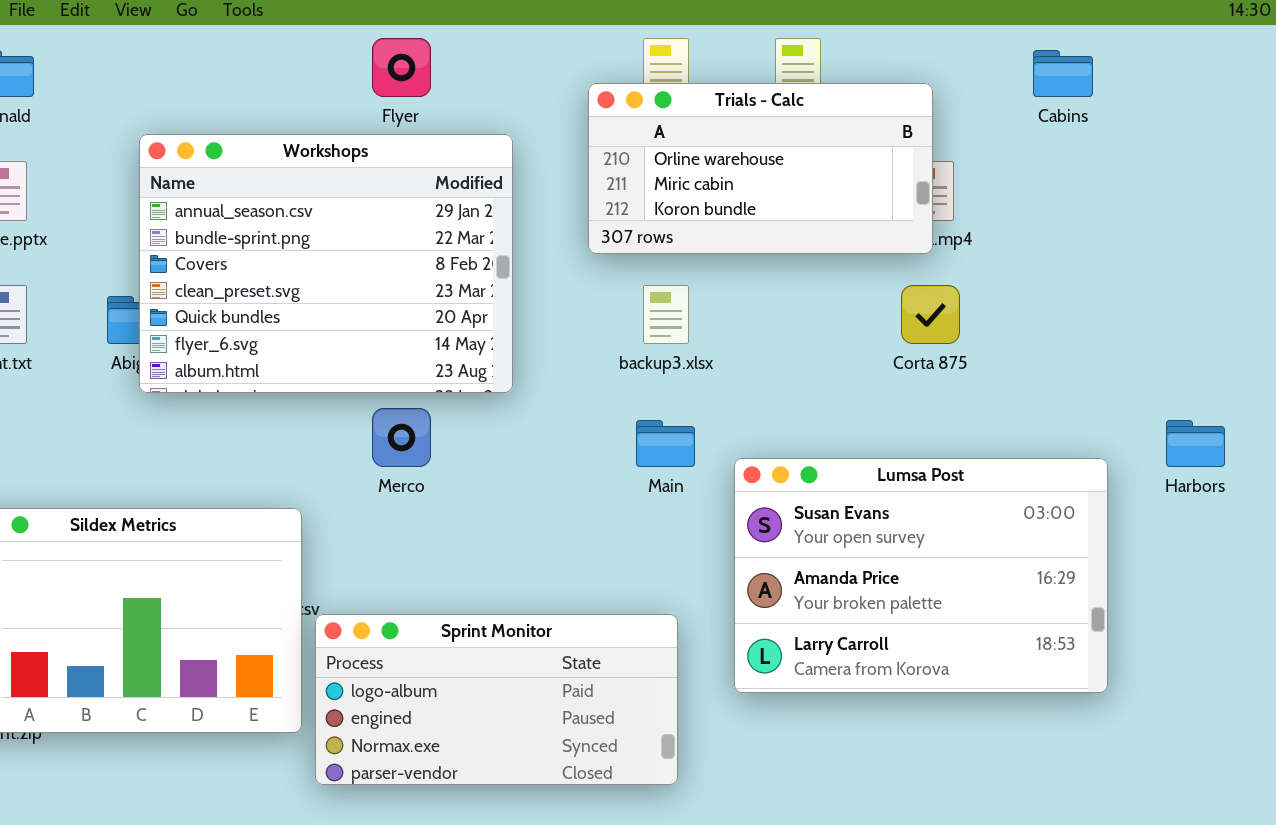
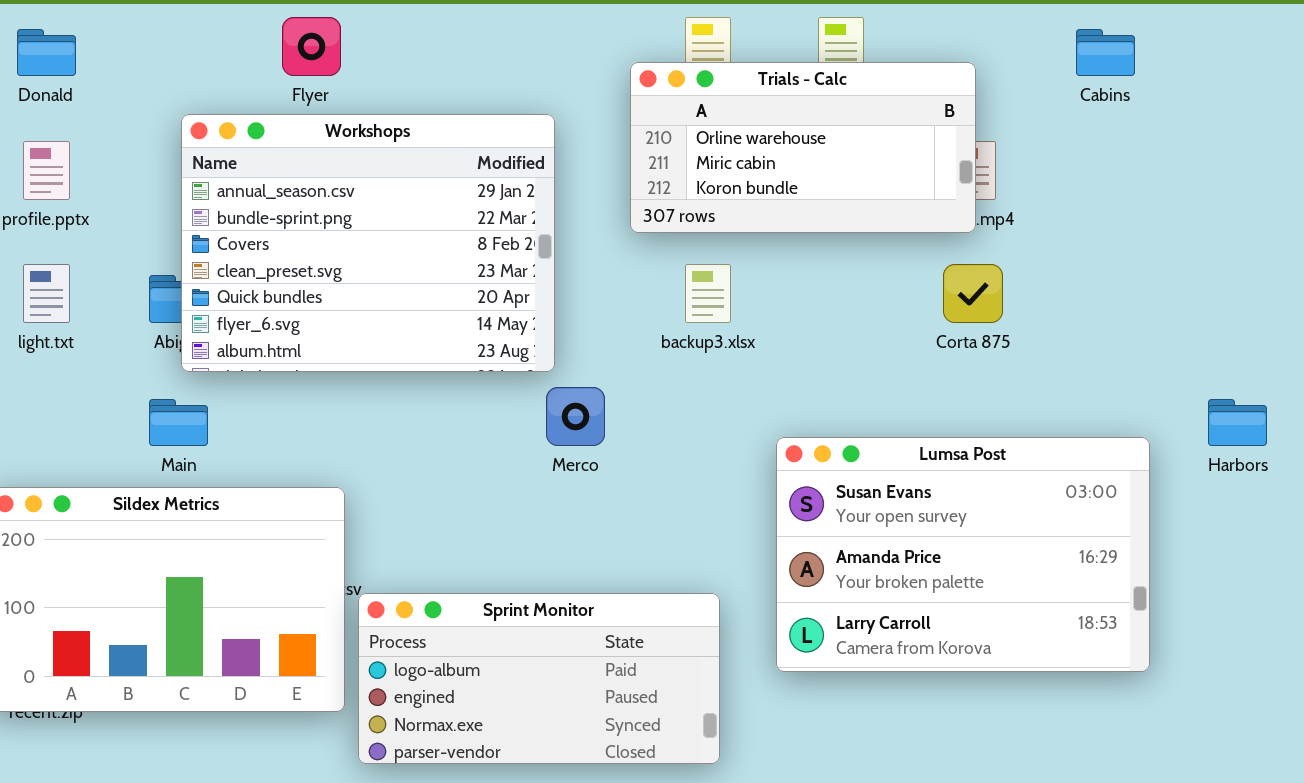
Flyer: [372,38,431,97] -> [282,17,341,76], moved
Merco: [372,408,431,467] -> [546,387,605,446], moved
Main: [636,420,695,467] -> [149,399,208,446], moved

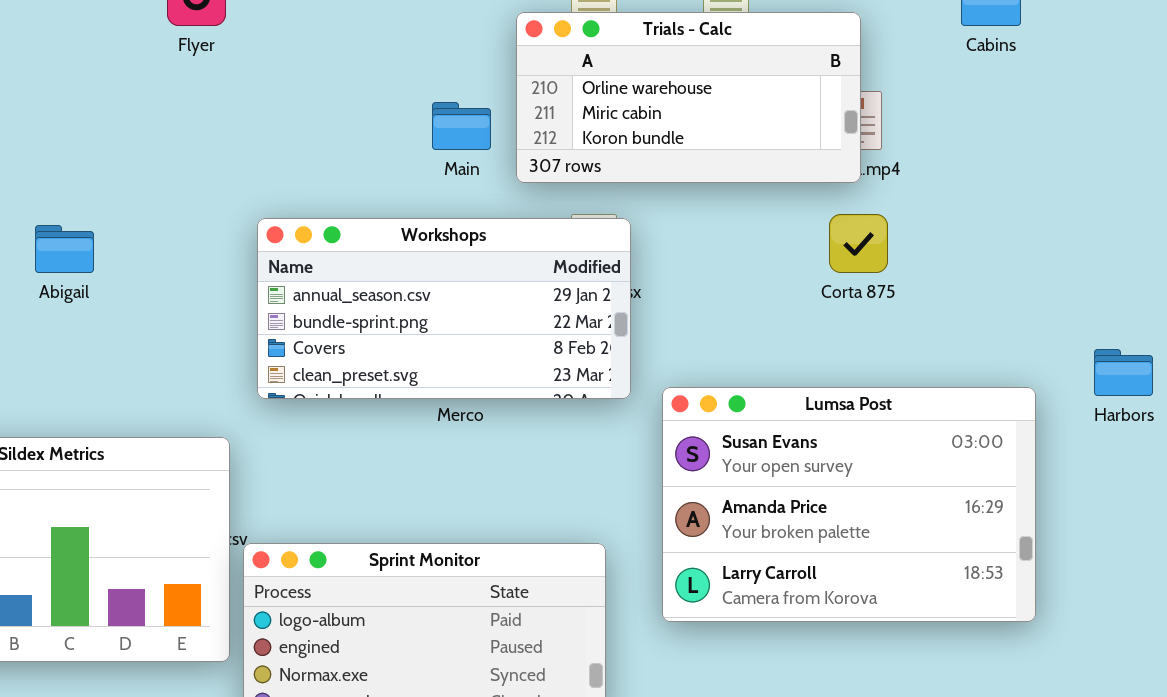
Workshops: [181,114,555,372] -> [257,218,631,399], moved, resized
Main: [149,399,208,446] -> [432,102,491,150], moved

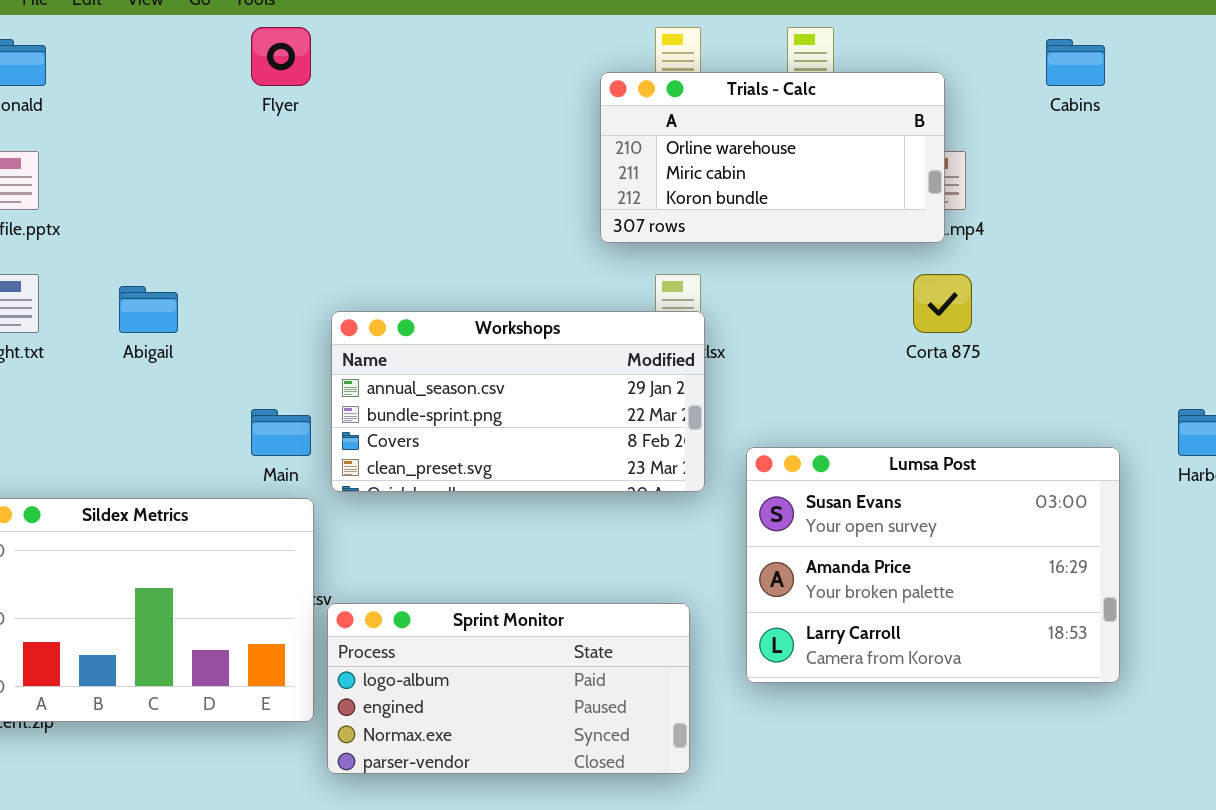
Main: [432,102,491,150] -> [251,409,311,456], moved
Workshops: [257,218,631,399] -> [331,311,705,492], moved

